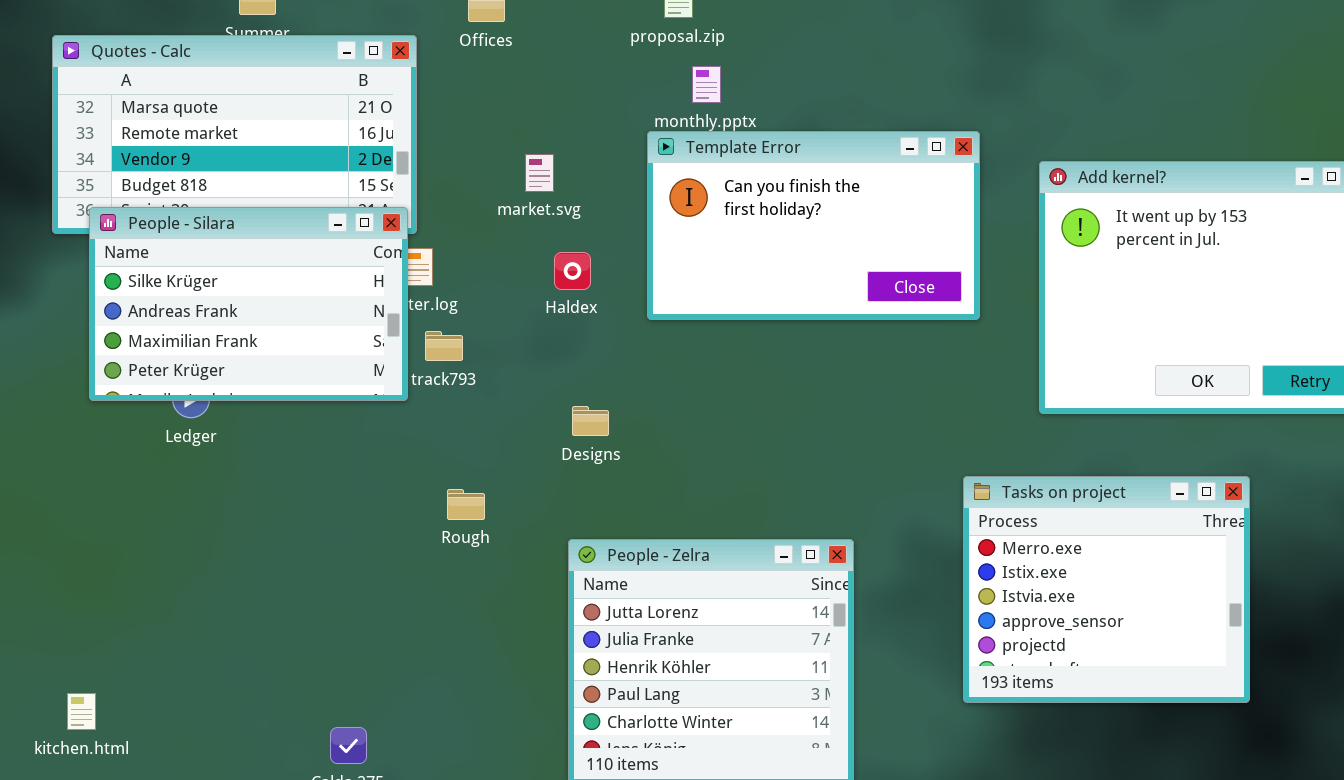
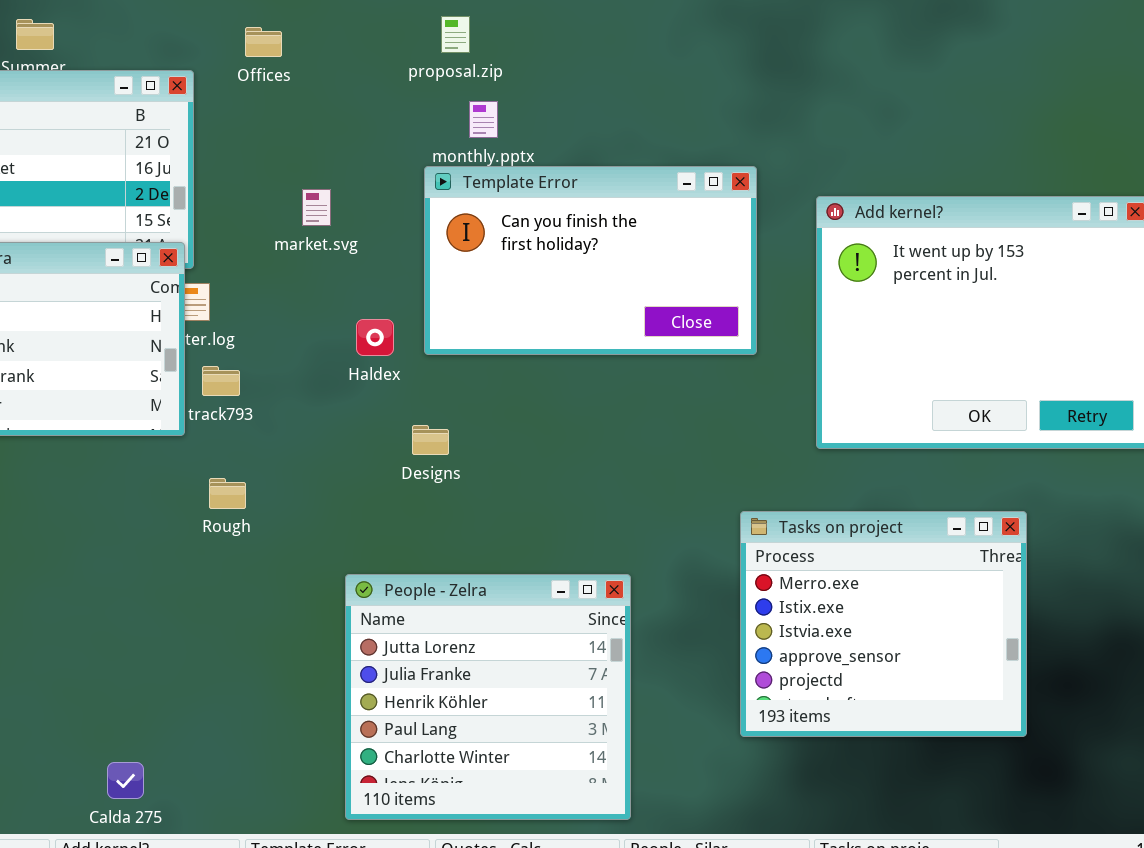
Haldex: [554,252,591,290] -> [356,319,394,356], moved
Designs: [572,406,609,436] -> [412,425,449,455], moved
Rough: [447,489,485,520] -> [209,478,246,509], moved

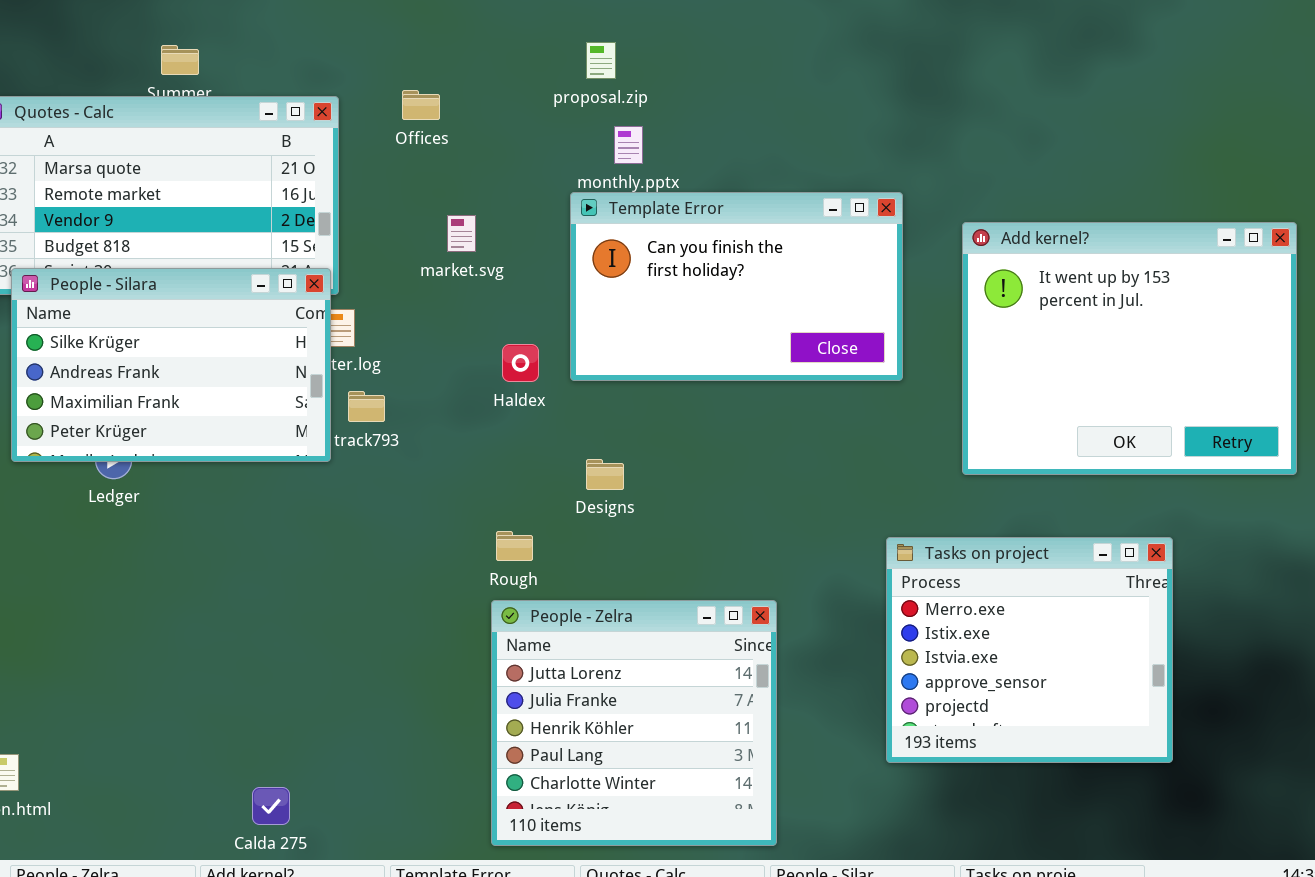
Offices: [245,27,282,57] -> [402,90,440,120], moved
Designs: [412,425,449,455] -> [586,459,624,490], moved
Rough: [209,478,246,509] -> [496,531,533,561], moved

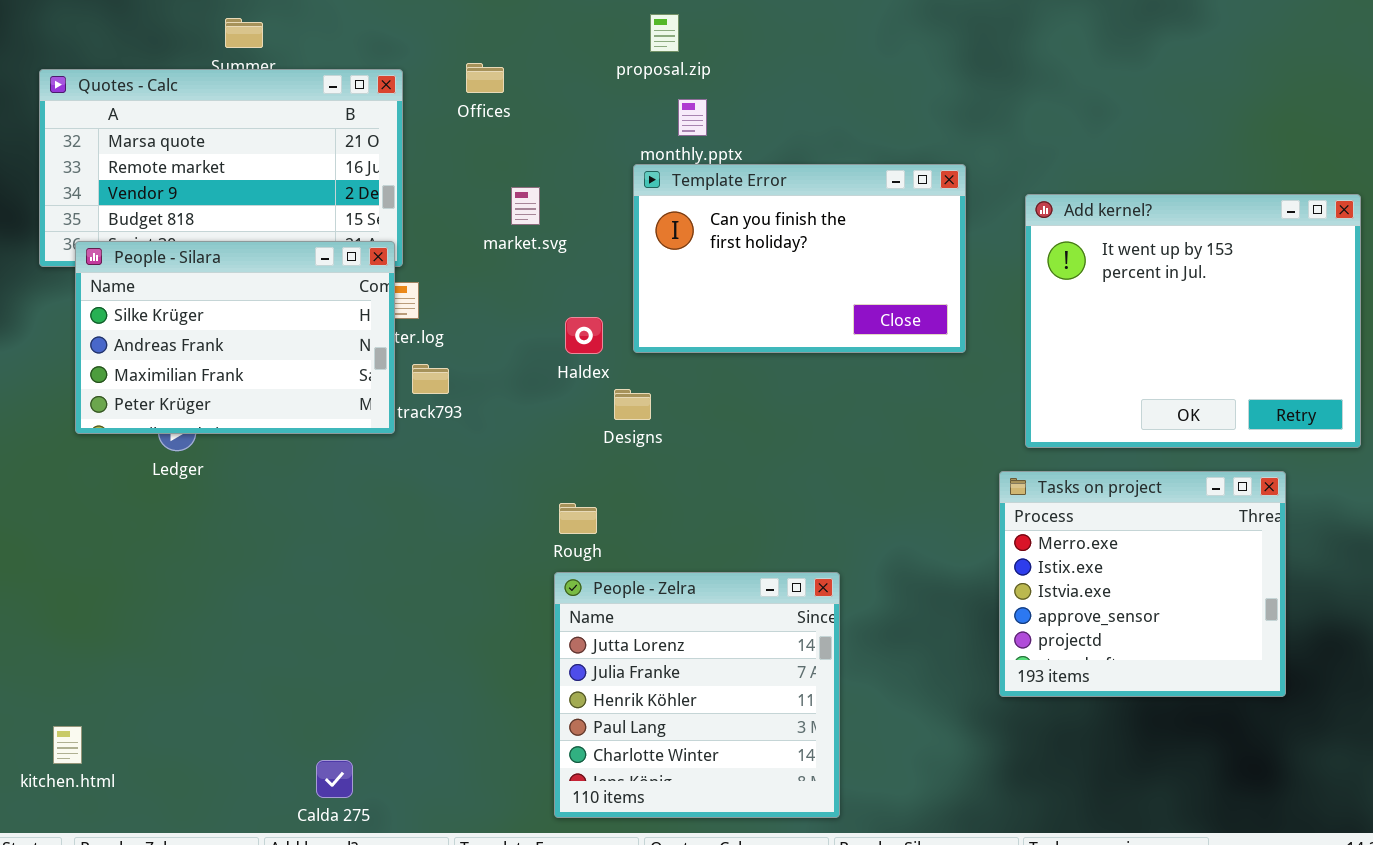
Designs: [586,459,624,490] -> [614,389,651,420], moved
Tasks on project: [886,537,1173,763] -> [999,471,1286,697], moved

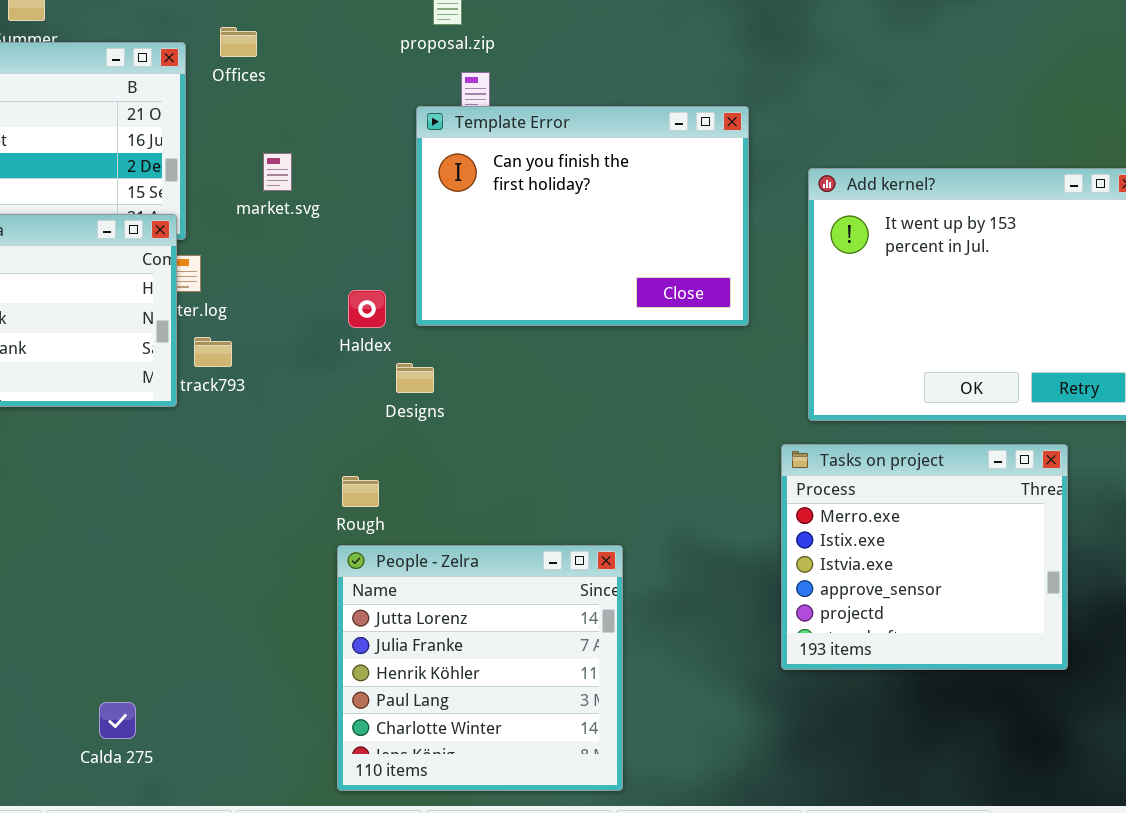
Offices: [466,63,504,93] -> [220,27,257,57], moved
Template Error: [633,164,966,353] -> [416,106,749,326], resized
market.svg: [511,187,540,225] -> [263,153,292,191], moved
Calda 275: [316,760,353,798] -> [99,702,136,739], moved

